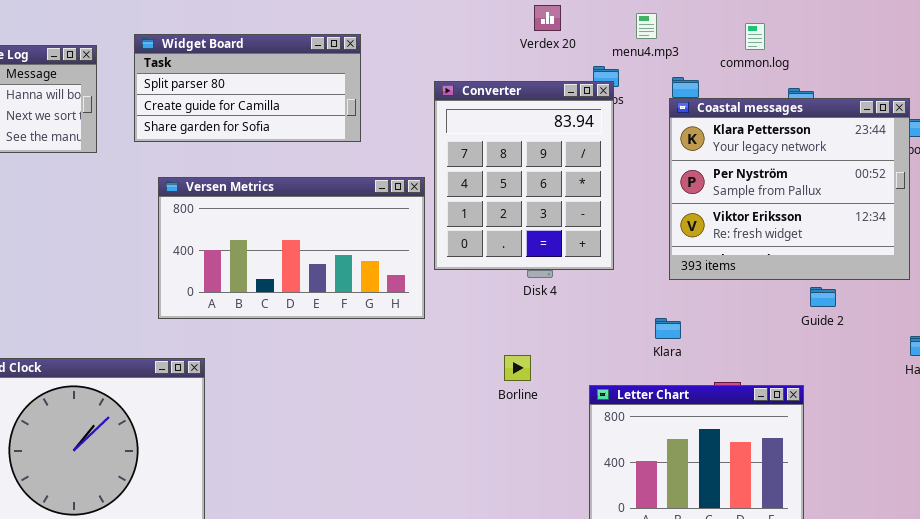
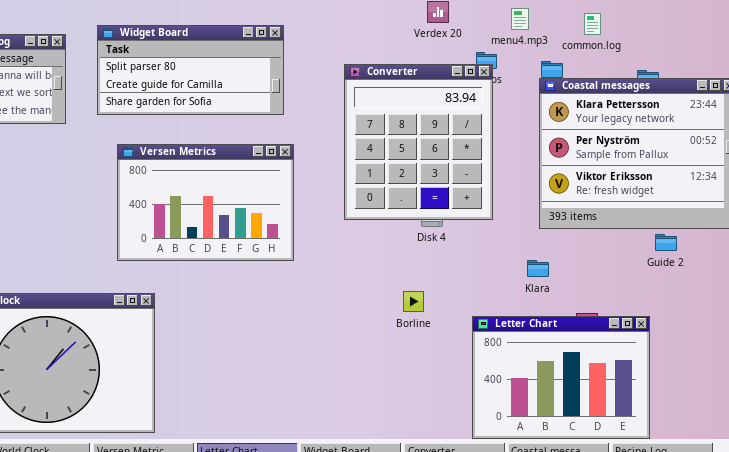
common.log: [745,23,765,50] -> [584,13,601,35], moved
Versen Metrics: [158,177,425,319] -> [117,144,294,261], resized

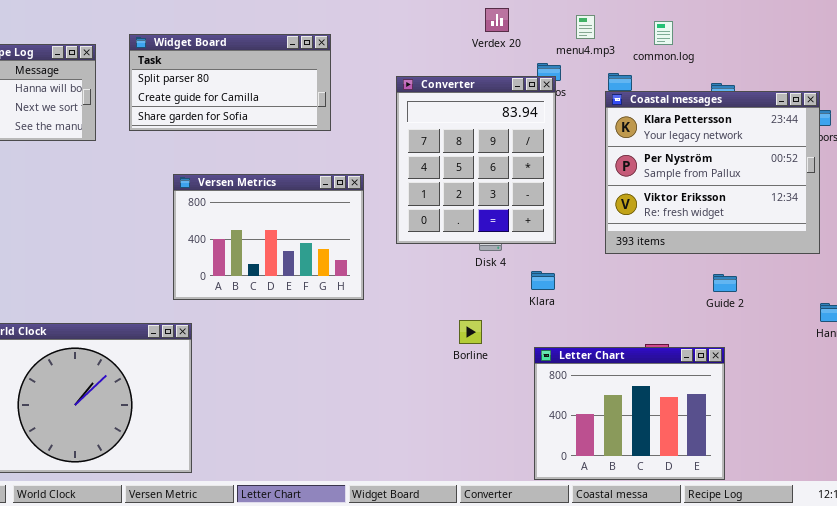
Versen Metrics: [117,144,294,261] -> [173,174,364,300], moved
Guide 2: [655,234,677,251] -> [713,274,737,292], moved
Klara: [527,260,549,277] -> [531,271,555,290], moved

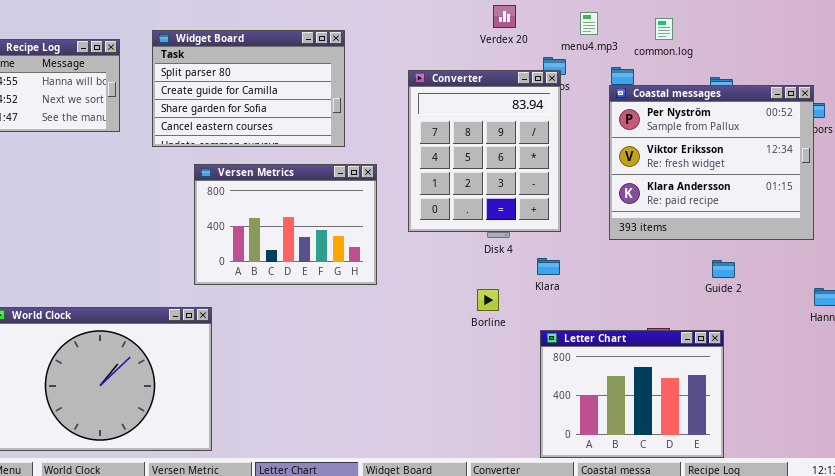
Widget Board: [129,34,331,131] -> [152,30,345,147], resized
Coastal messages: [605,91,820,254] -> [609,85,814,240], scrolled down 1 row
Borline: [459,320,482,344] -> [477,289,499,311], moved

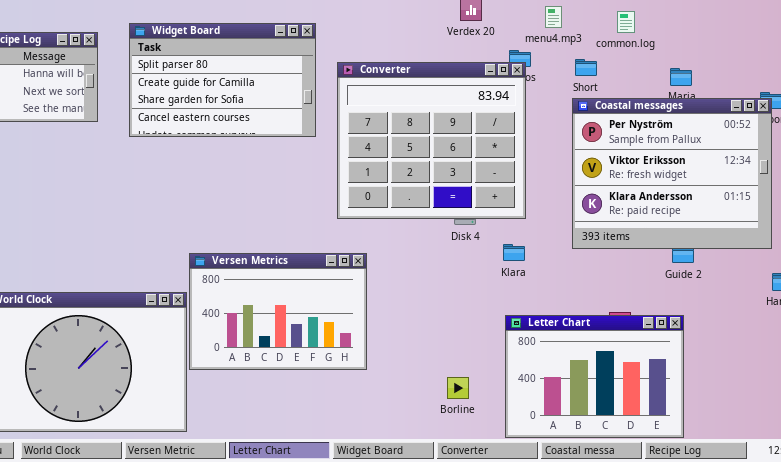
Converter: [408,70,561,232] -> [337,62,526,219], resized
Coastal messages: [609,85,814,240] -> [572,98,772,249], moved
Versen Metrics: [194,164,377,285] -> [189,253,367,370], moved
Borline: [477,289,499,311] -> [447,377,469,399], moved

